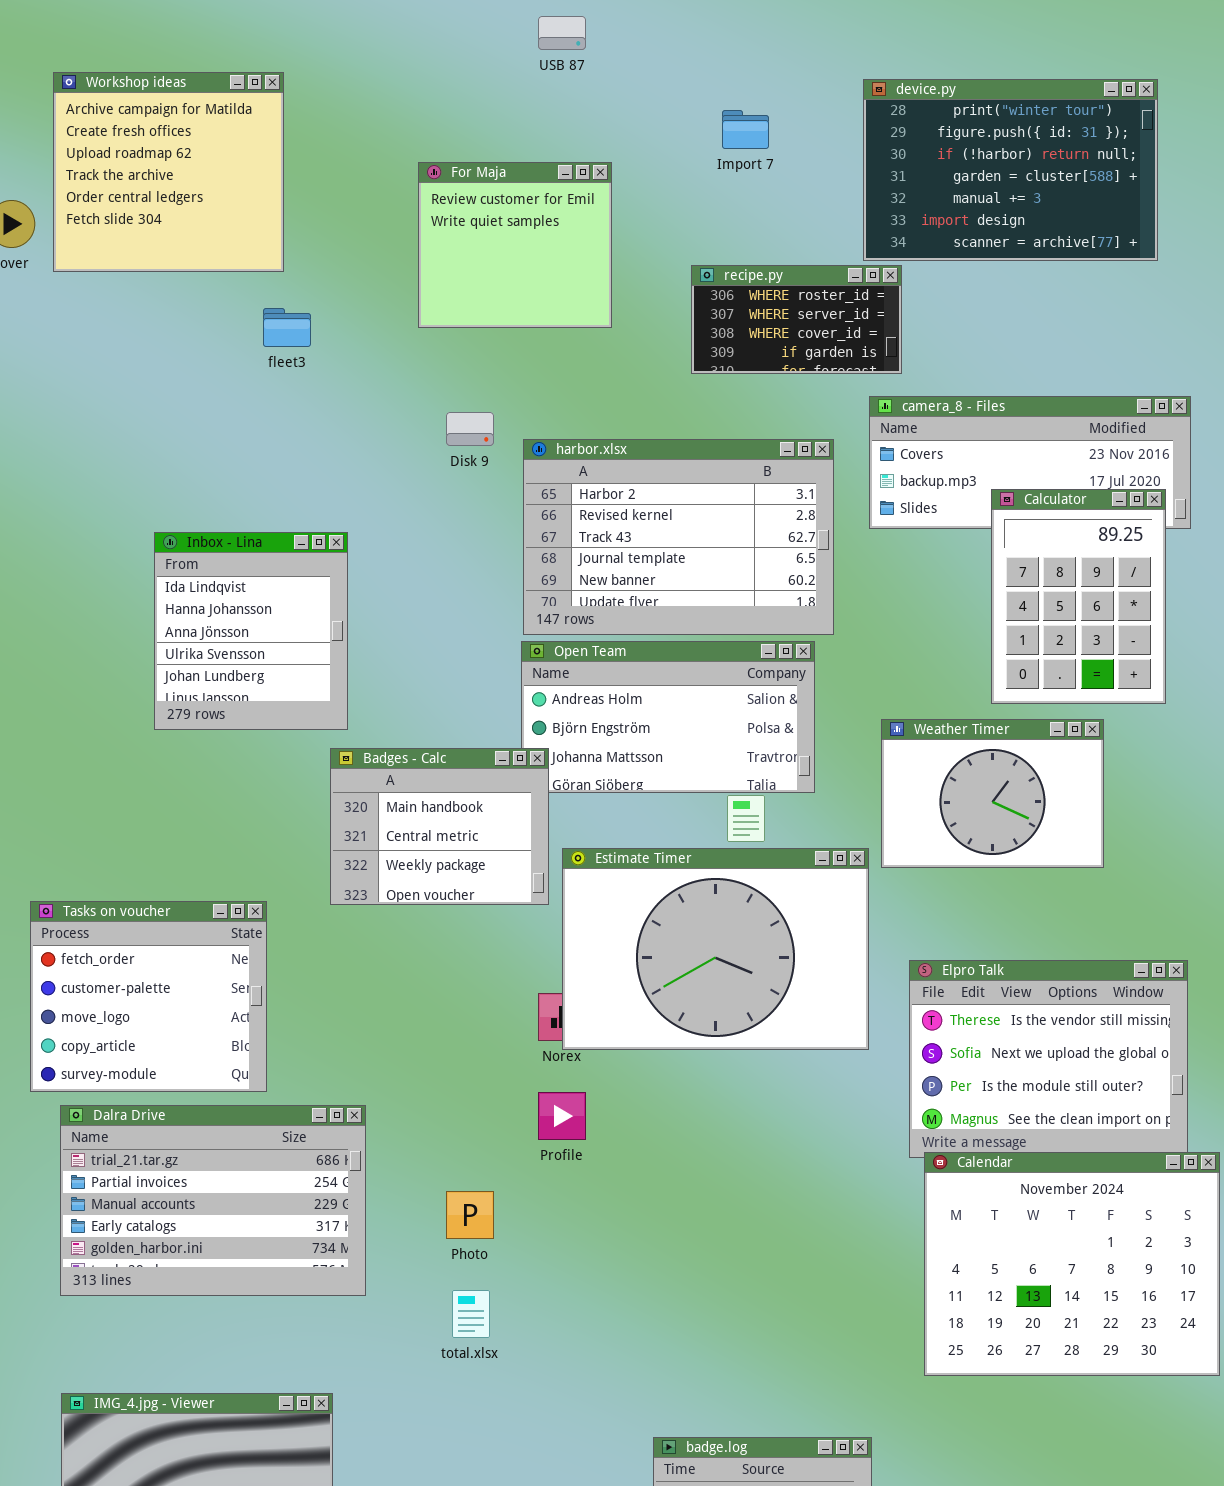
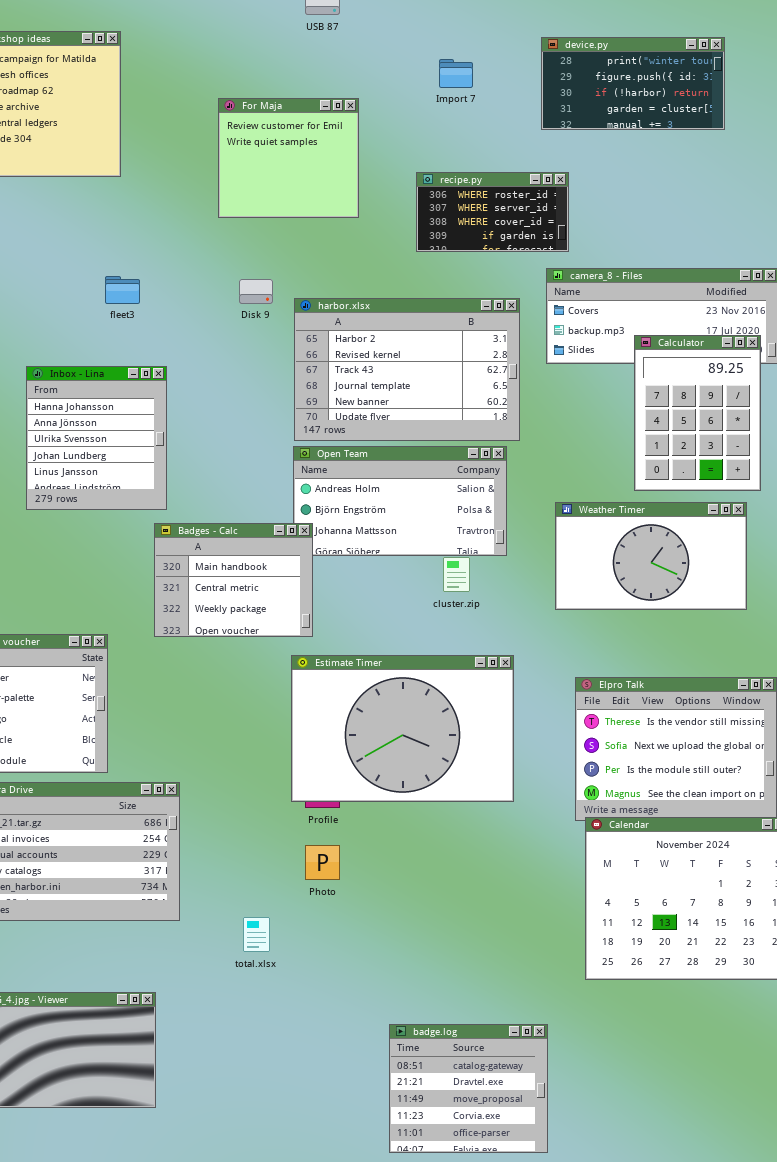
device.py: [863,79,1158,261] -> [541,37,725,130], resized
fleet3: [263,308,311,347] -> [105,276,140,304], moved
Inbox - Lina: [154,532,348,730] -> [26,366,167,510], scrolled down 1 row
Weather Timer: [881,719,1104,868] -> [555,502,747,610], resized
Estimate Timer: [562,848,869,1050] -> [291,655,514,802], moved
Photo: [446,1191,494,1239] -> [305,845,340,880], moved

